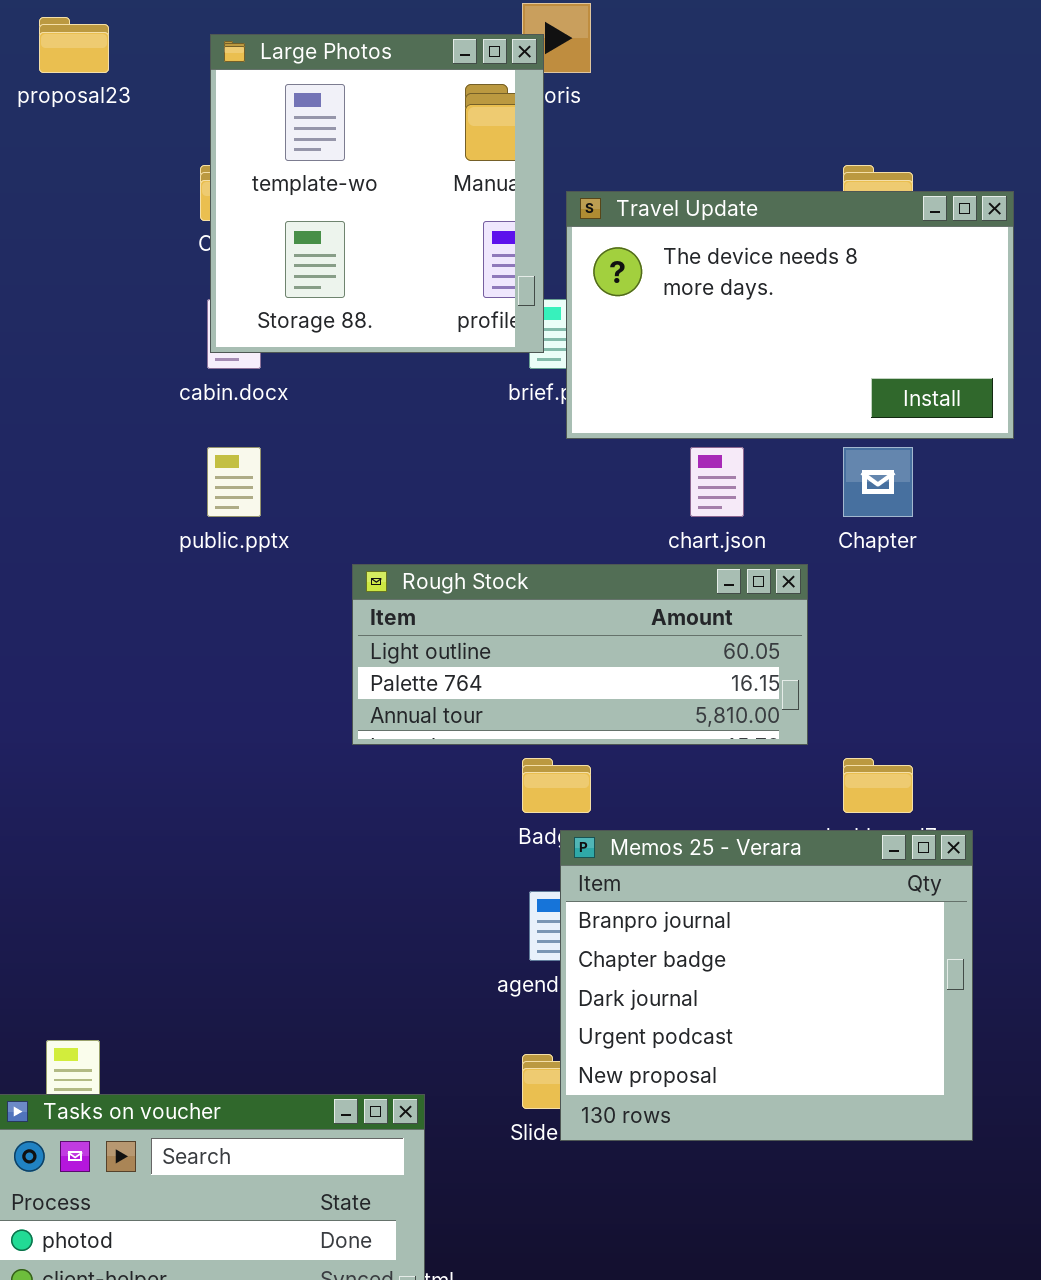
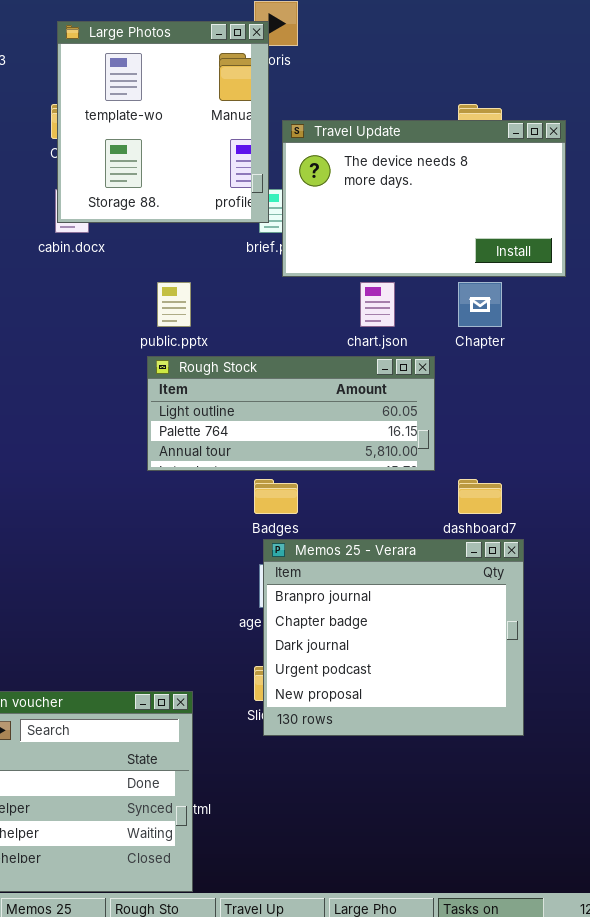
public.pptx: [207,447,261,517] -> [157,282,191,327], moved
Memos 25 - Verara: [560,830,973,1141] -> [263,539,524,736], moved

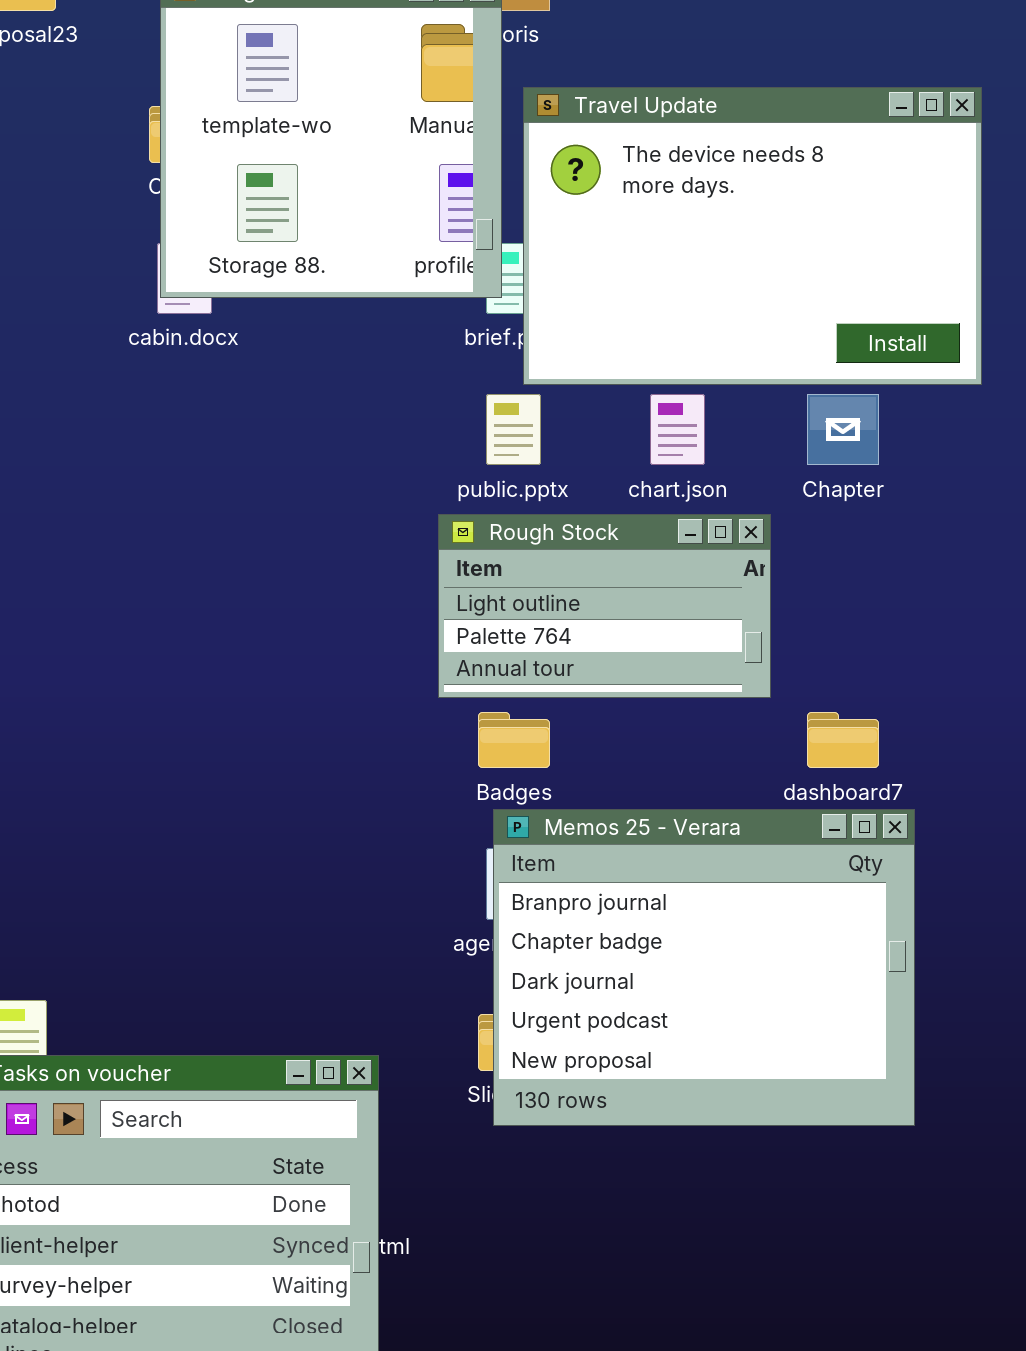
Travel Update: [282,120,566,277] -> [523,87,982,385], resized
public.pptx: [157,282,191,327] -> [486,394,541,465], moved
Rough Stock: [147,356,435,471] -> [438,514,771,698], resized

